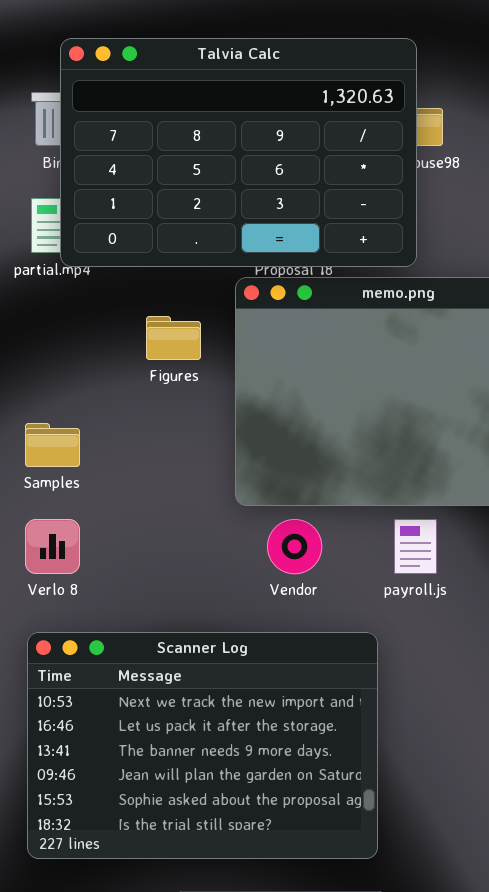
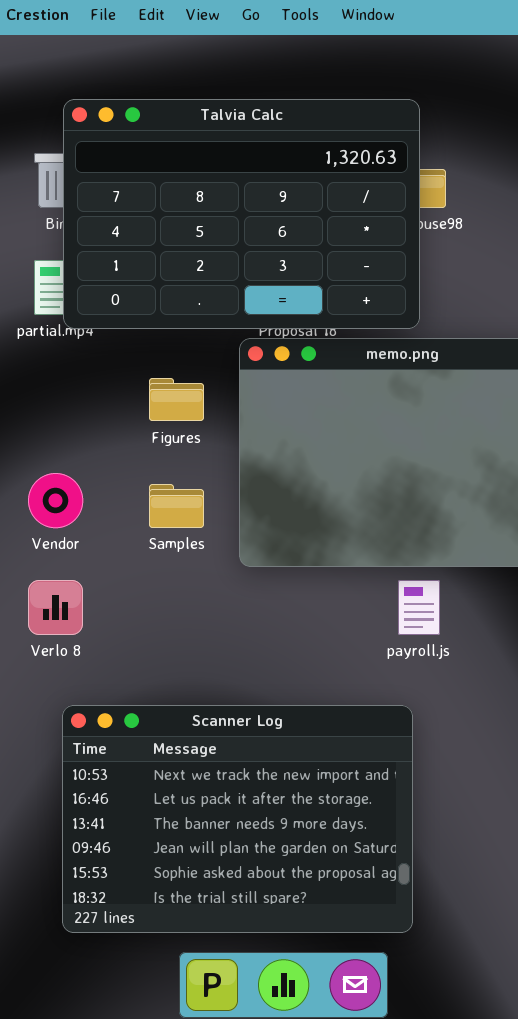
Samples: [25,423,80,467] -> [149,484,204,528], moved
Vendor: [267,519,322,574] -> [28,473,83,528], moved
Scanner Log: [27,632,378,859] -> [62,705,413,933], moved

